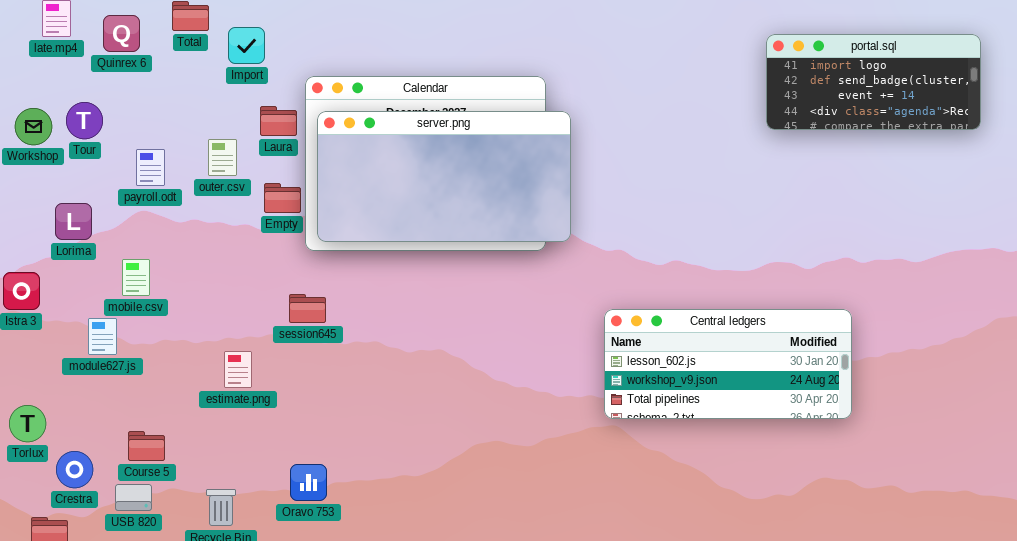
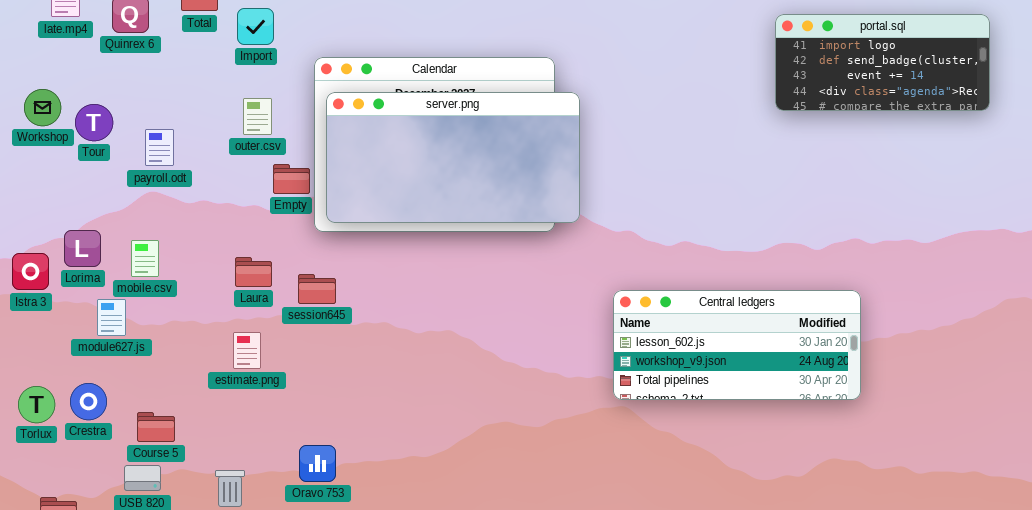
Tour: [66,102,103,139] -> [75,104,113,141], moved
Laura: [260,106,297,136] -> [235,257,272,287], moved
outer.csv: [208,139,237,176] -> [243,98,272,135], moved
Lorima: [55,203,92,240] -> [64,230,101,267], moved
Crestra: [56,451,93,488] -> [70,383,107,420], moved

